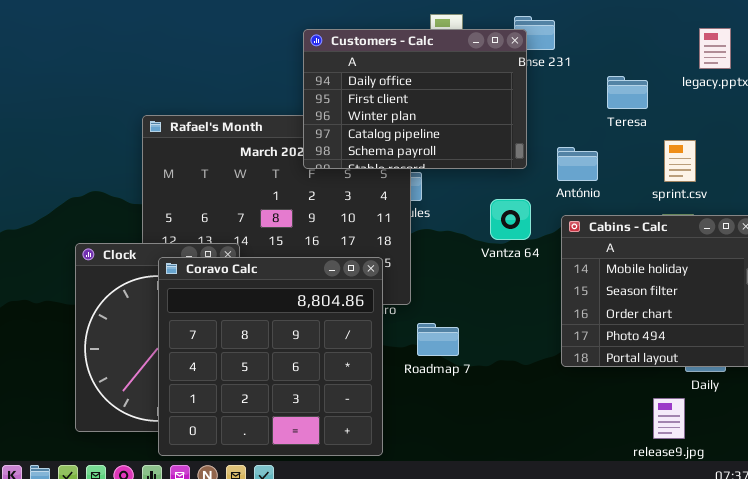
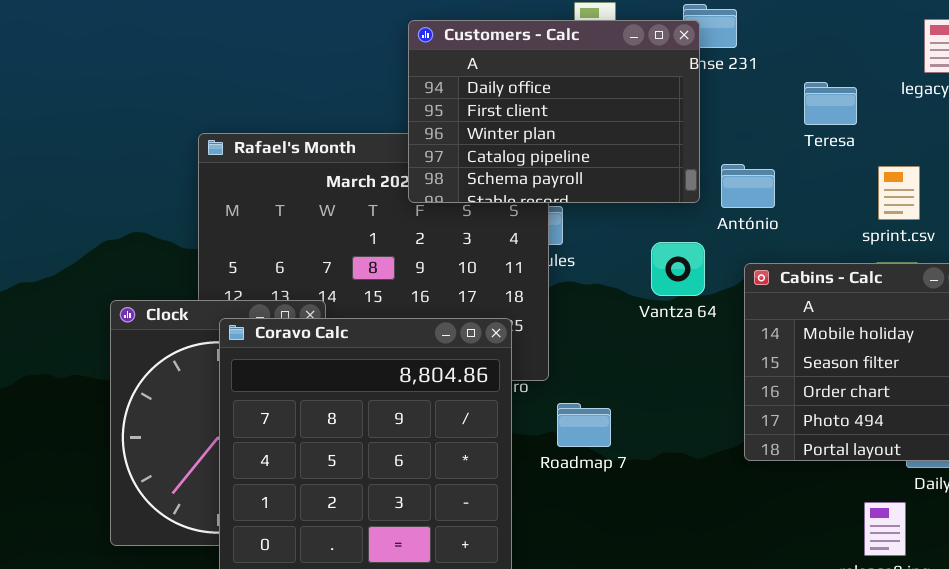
António: [557,147,598,181] -> [721,164,775,208], moved

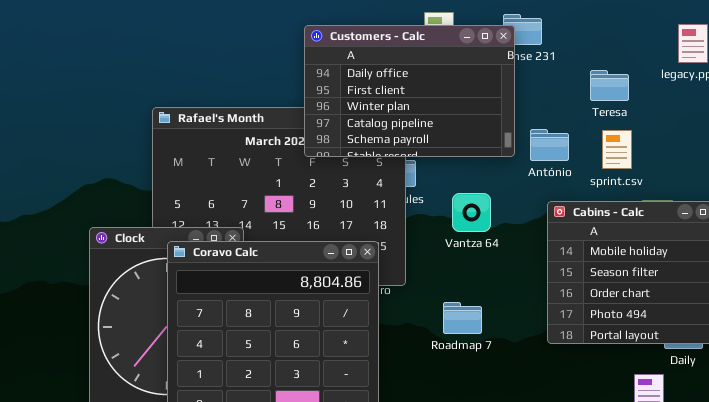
sprint.csv: [878,166,920,220] -> [602,130,632,169], moved
Vantza 64: [651,242,705,296] -> [452,193,491,232], moved
Roadmap 7: [557,403,611,447] -> [443,302,482,334], moved

